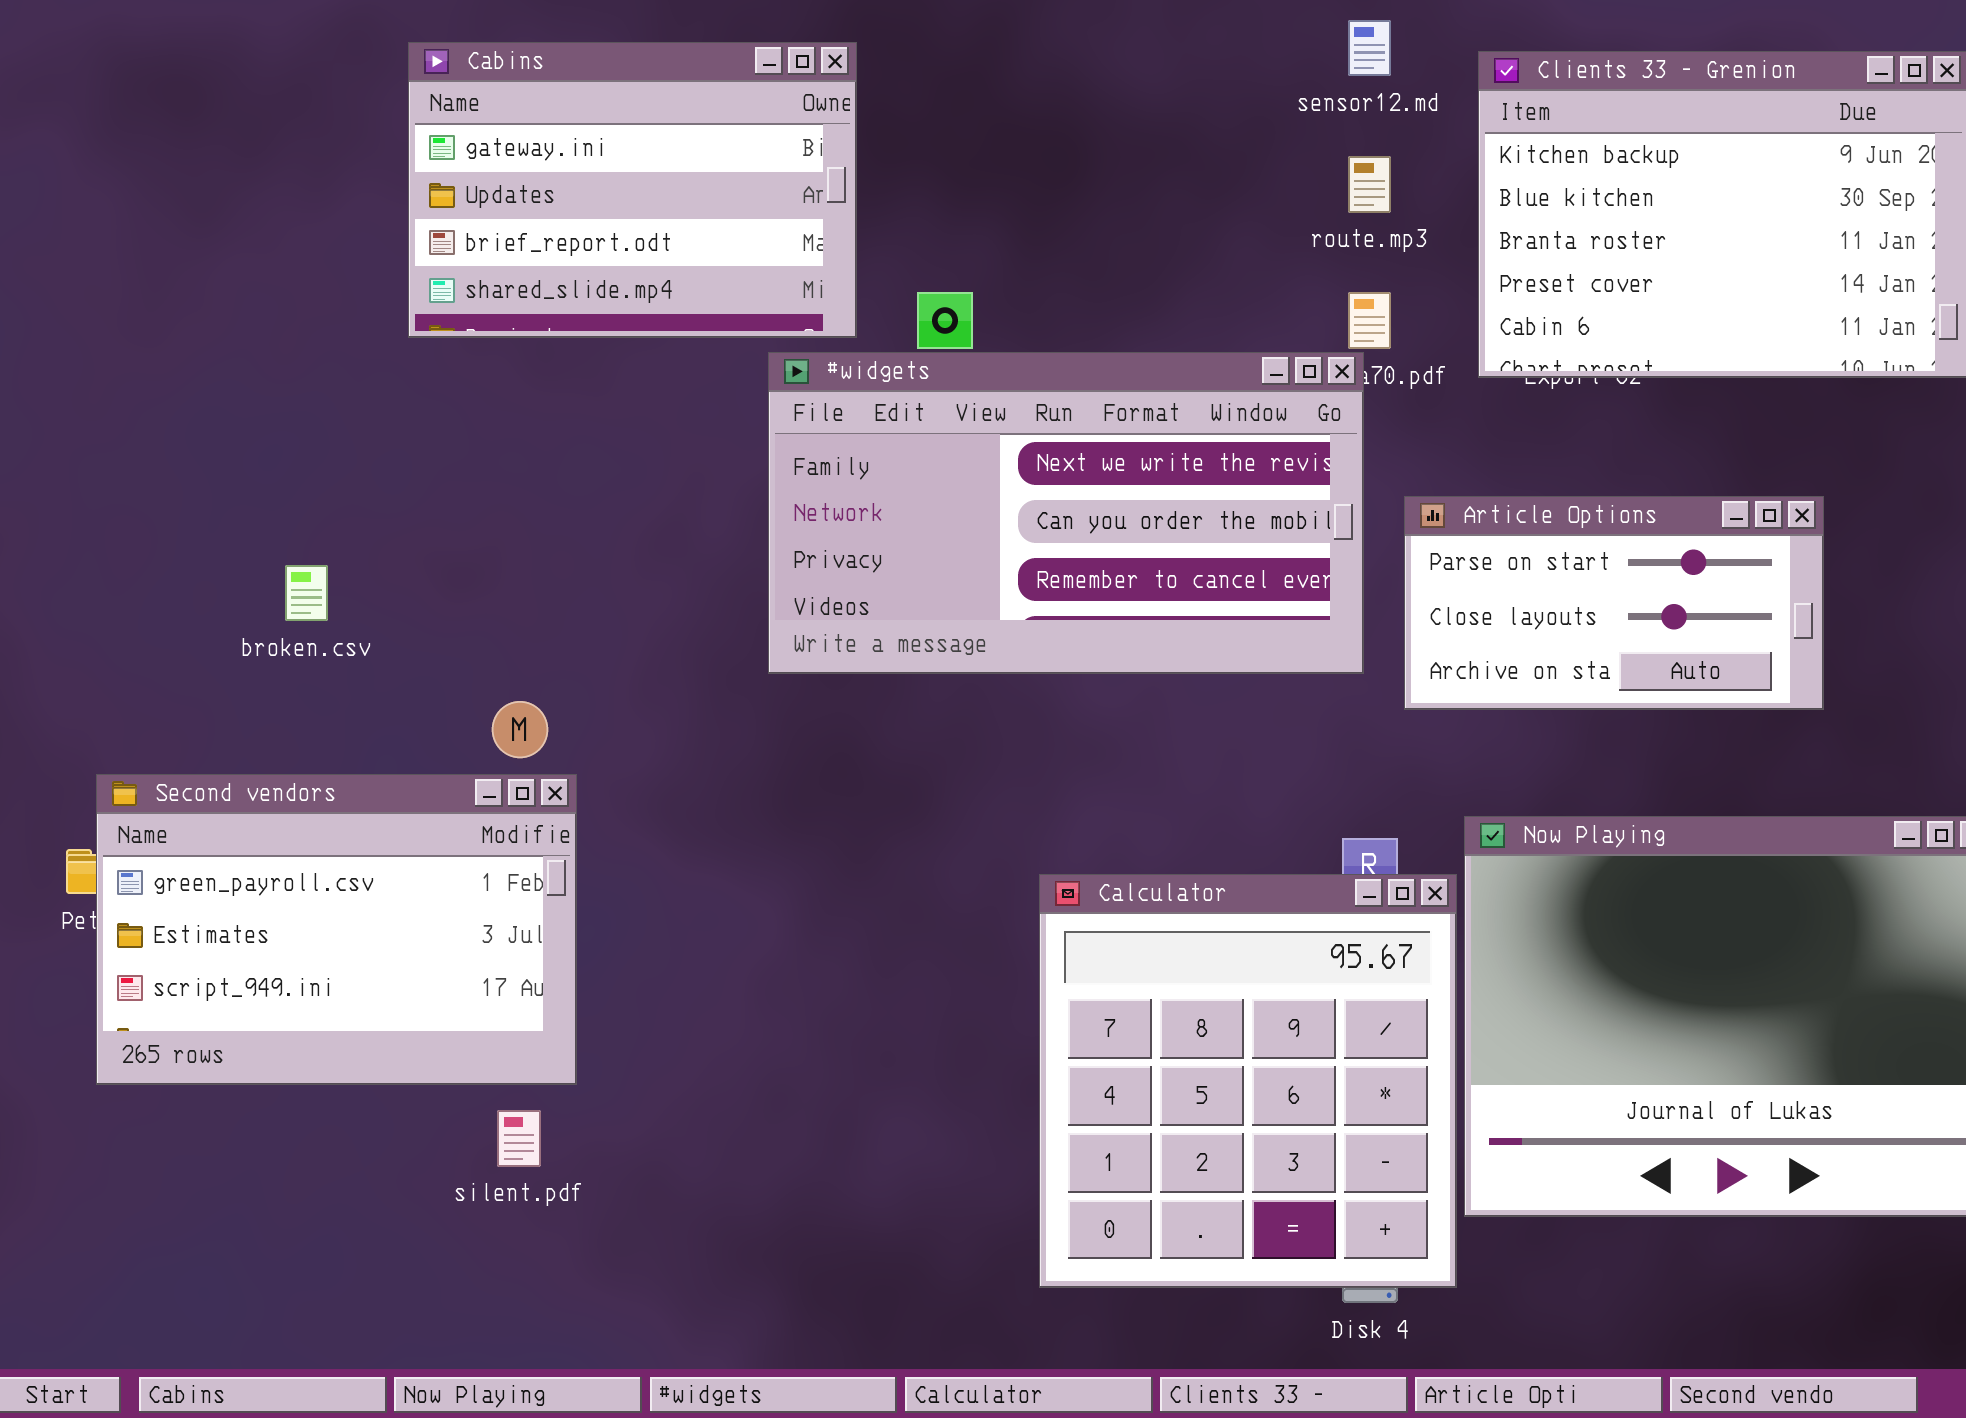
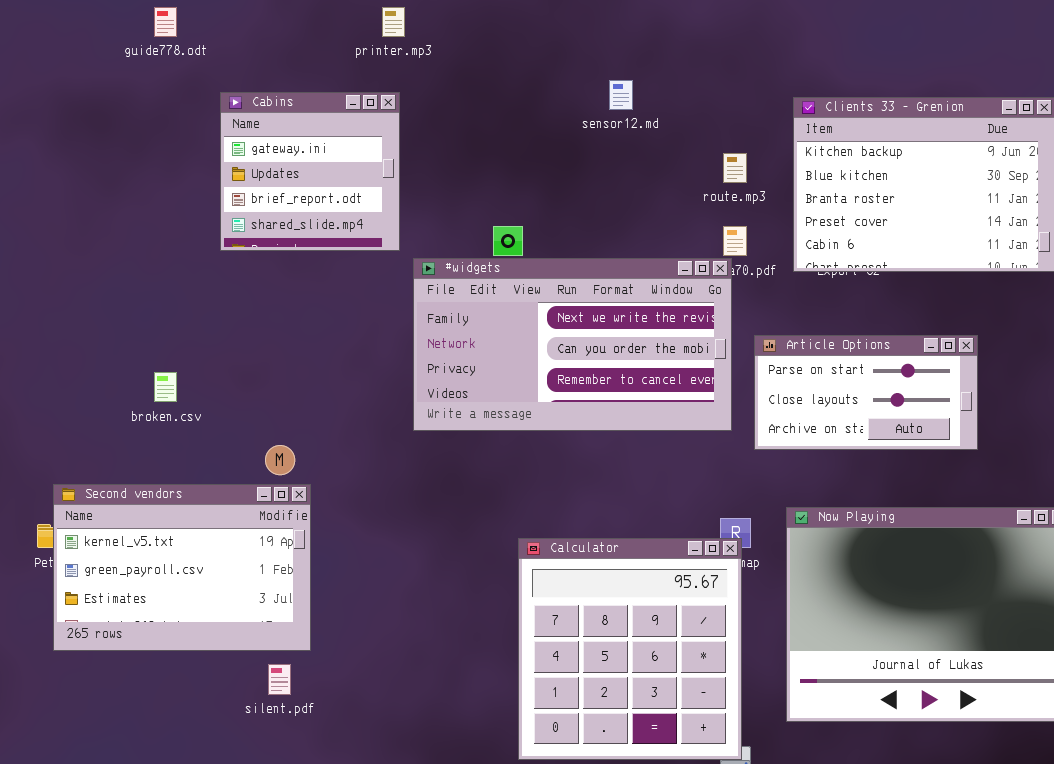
sensor12.md: [1348,20,1391,76] -> [609,80,633,110], moved
Cabins: [408,42,857,338] -> [220,92,400,251], resized
Second vendors: [96,774,577,1085] -> [53,484,311,651], scrolled up 1 row
Calculator: [1039,874,1457,1288] -> [518,538,742,760], moved

